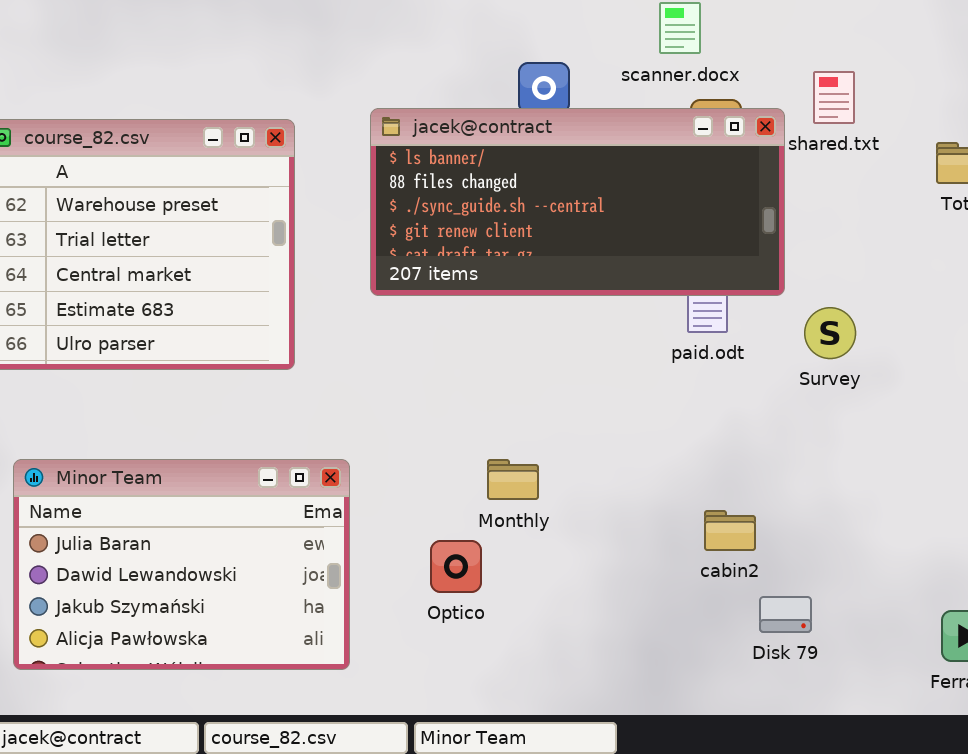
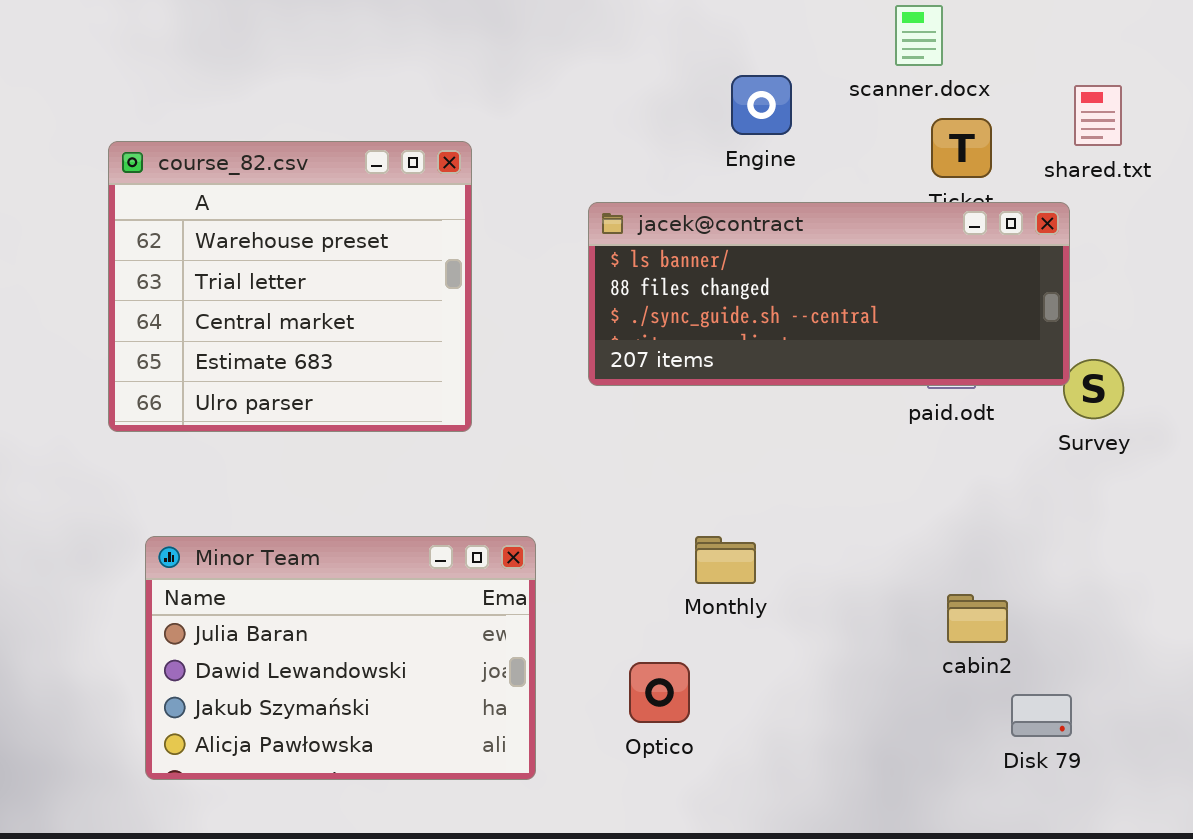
jacek@contract: [370,108,785,296] -> [588,202,1070,386], moved, resized
Optico: [430,540,482,593] -> [629,662,690,723], moved

